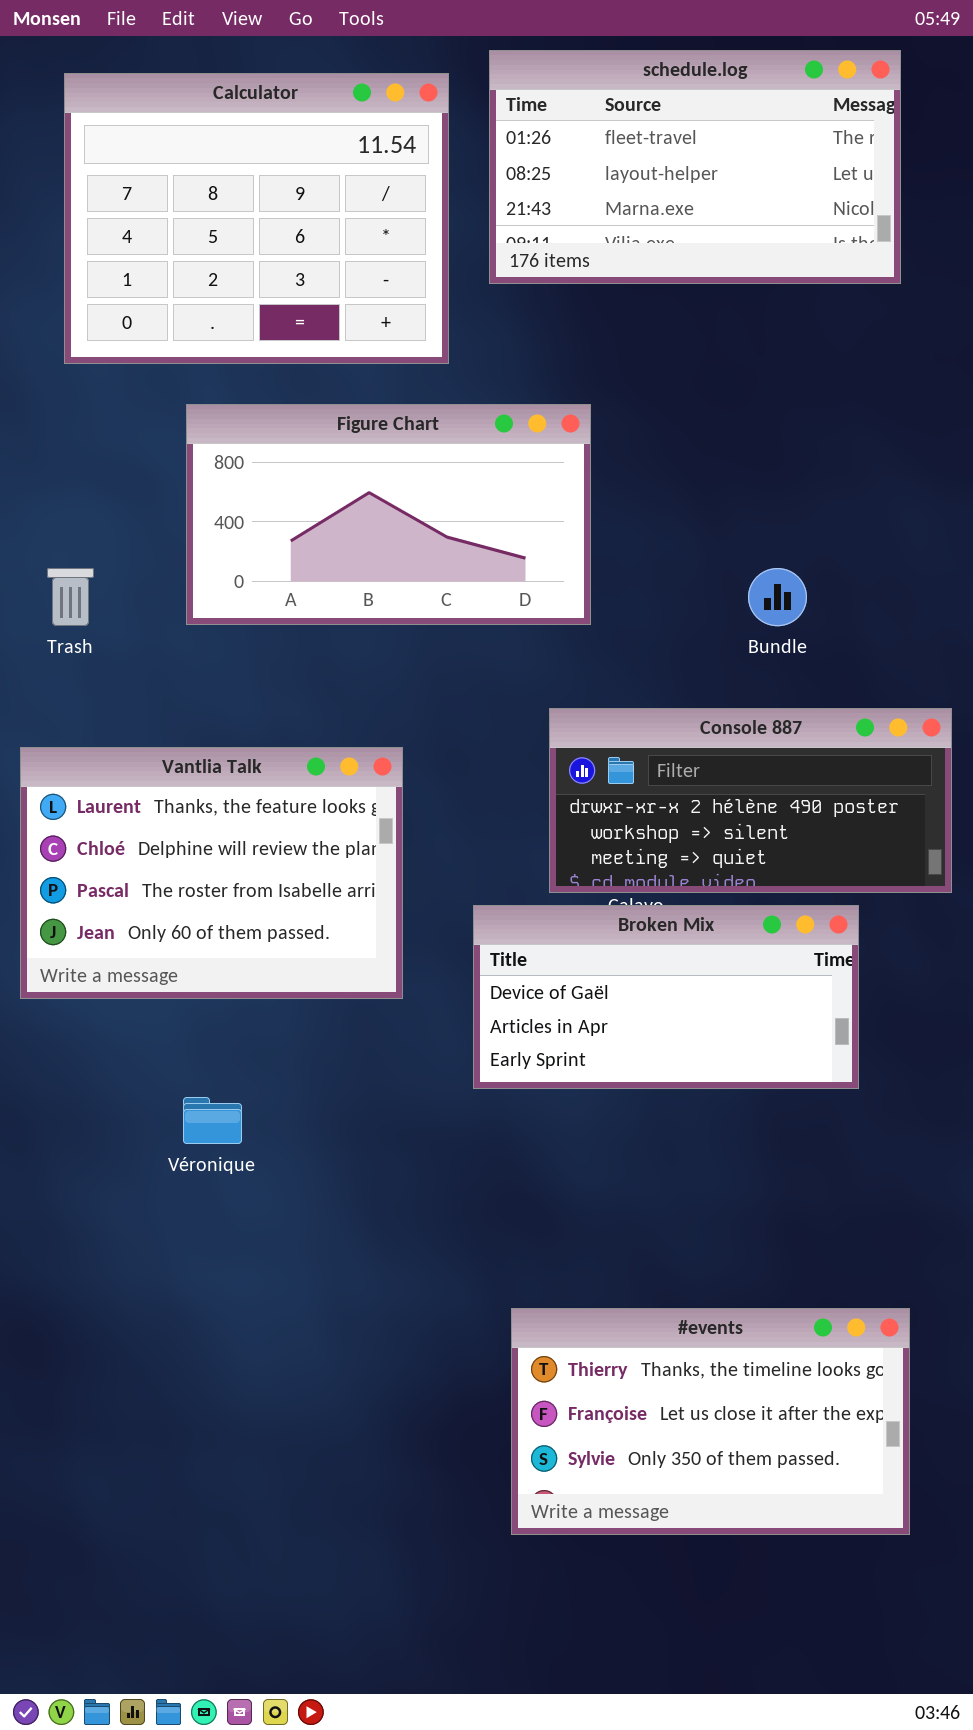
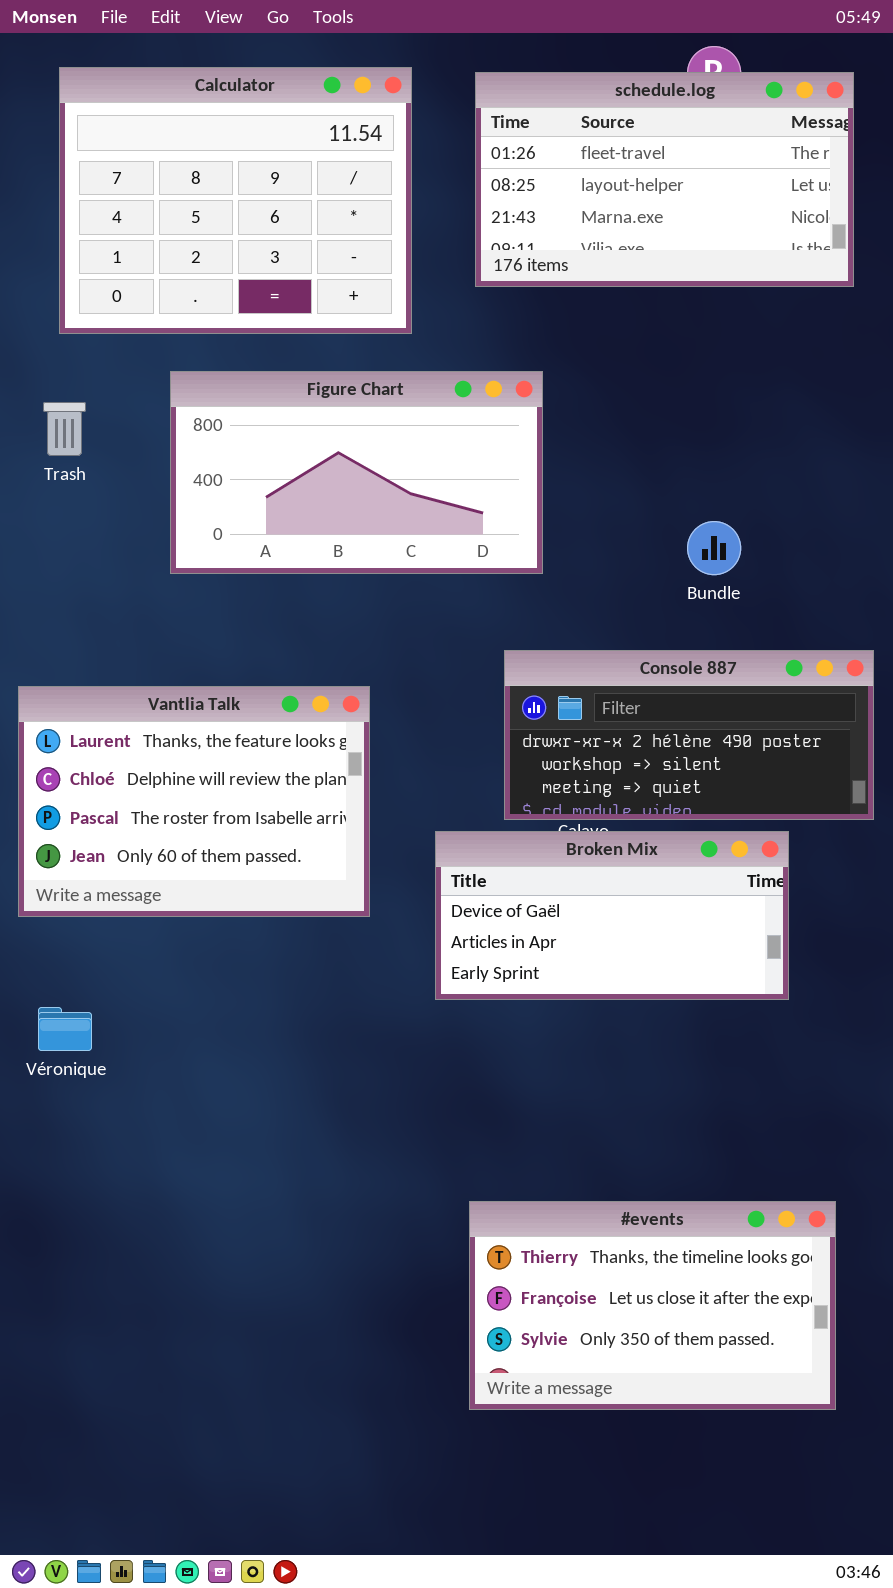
schedule.log: [489,50,901,284] -> [475,72,854,287], moved
Trash: [47,568,94,626] -> [43,402,86,456], moved
Véronique: [183,1097,242,1144] -> [38,1007,92,1051], moved

